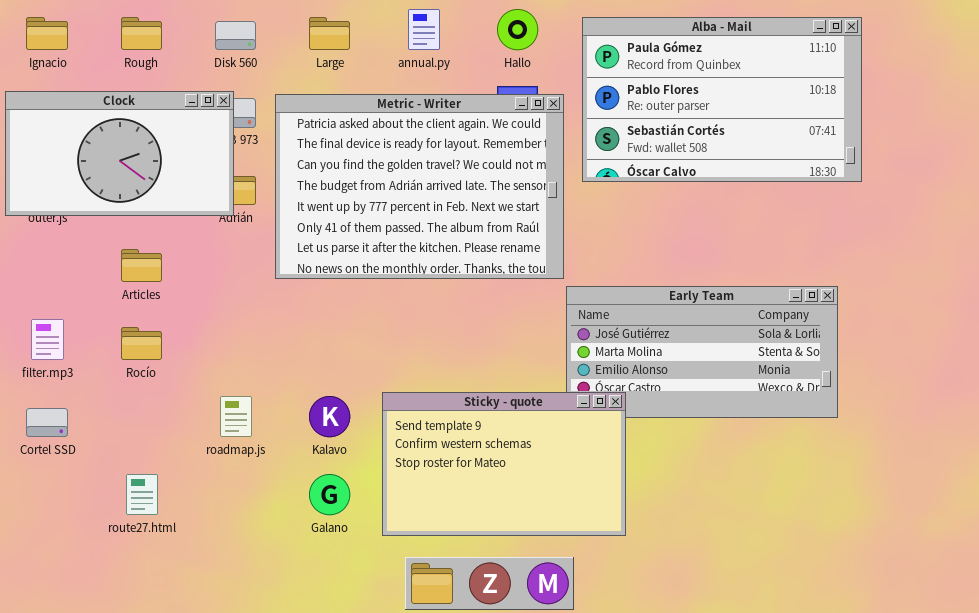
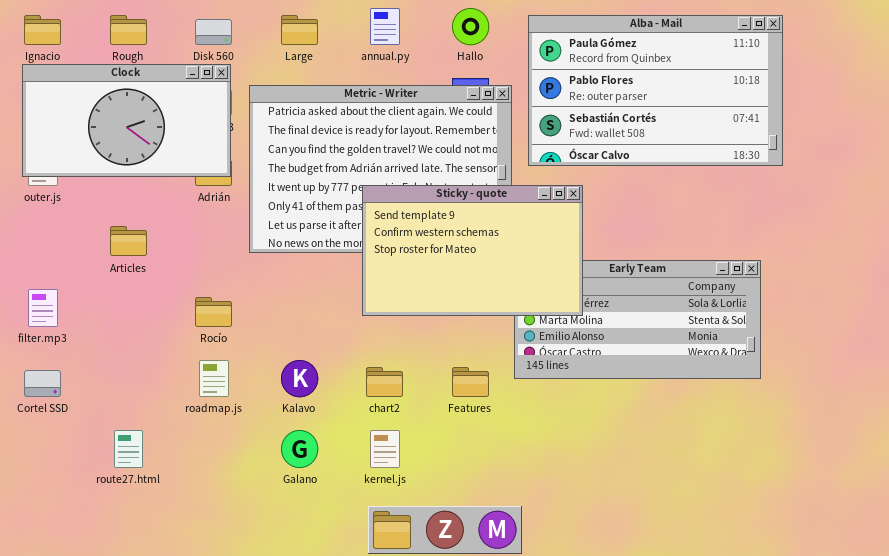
Clock: [5,91,234,216] -> [22,64,231,177], moved
Rocío: [121,327,162,360] -> [195,297,232,327], moved
Sticky - quote: [382,392,626,536] -> [362,185,583,316], moved

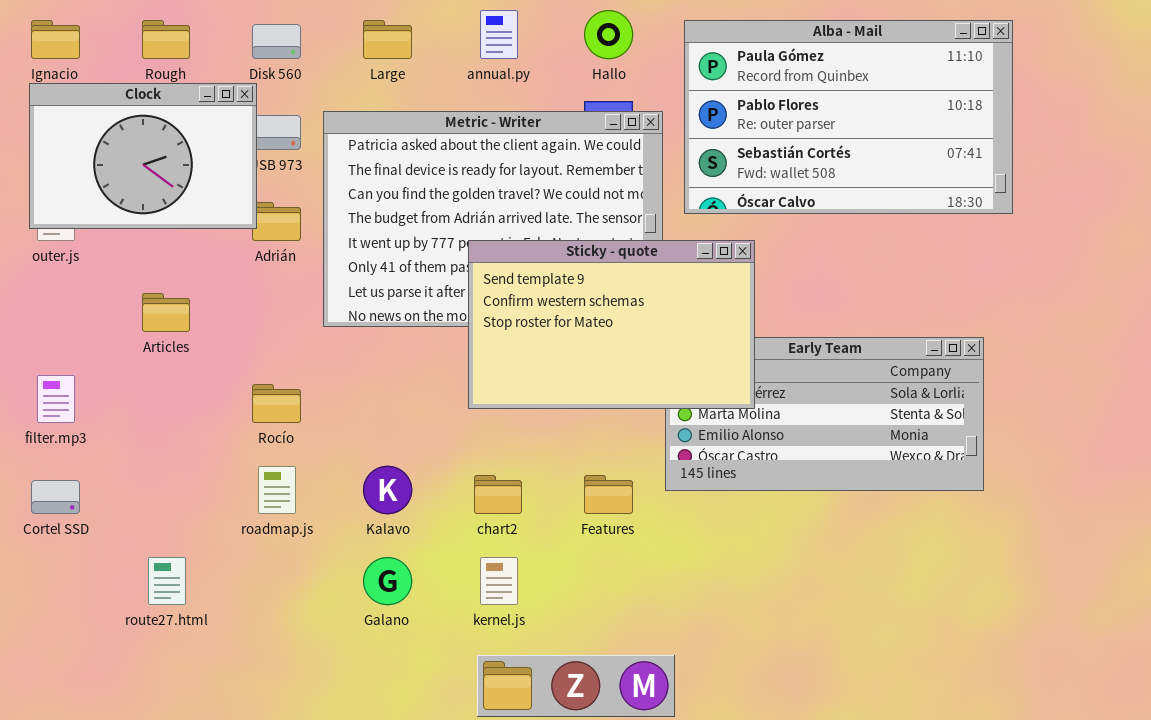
Clock: [22,64,231,177] -> [29,83,257,229], resized

